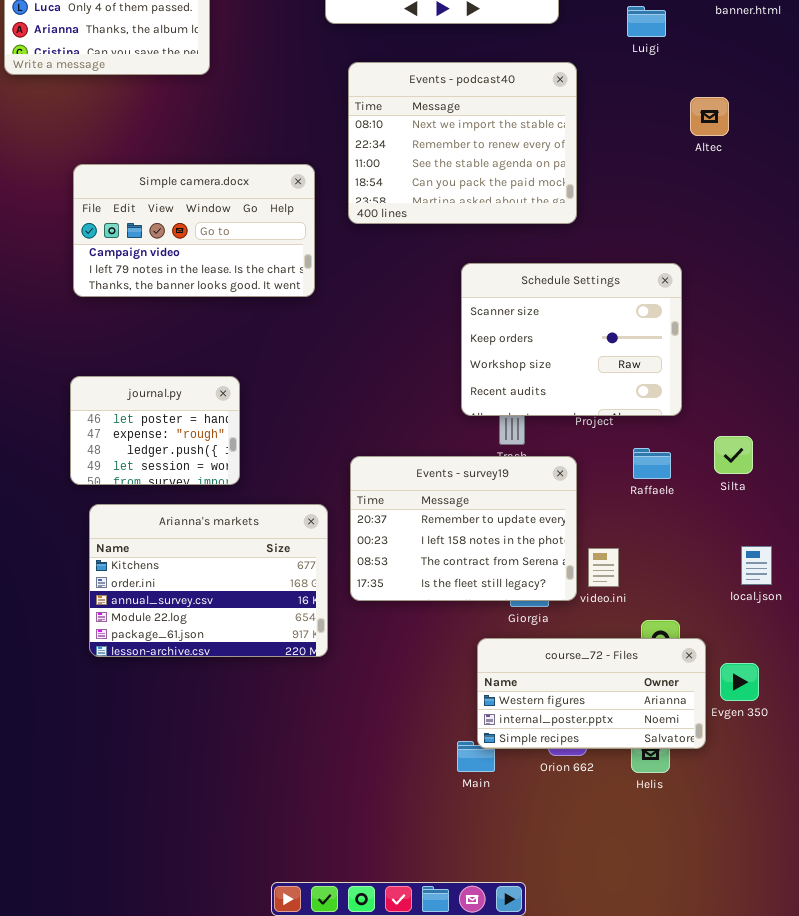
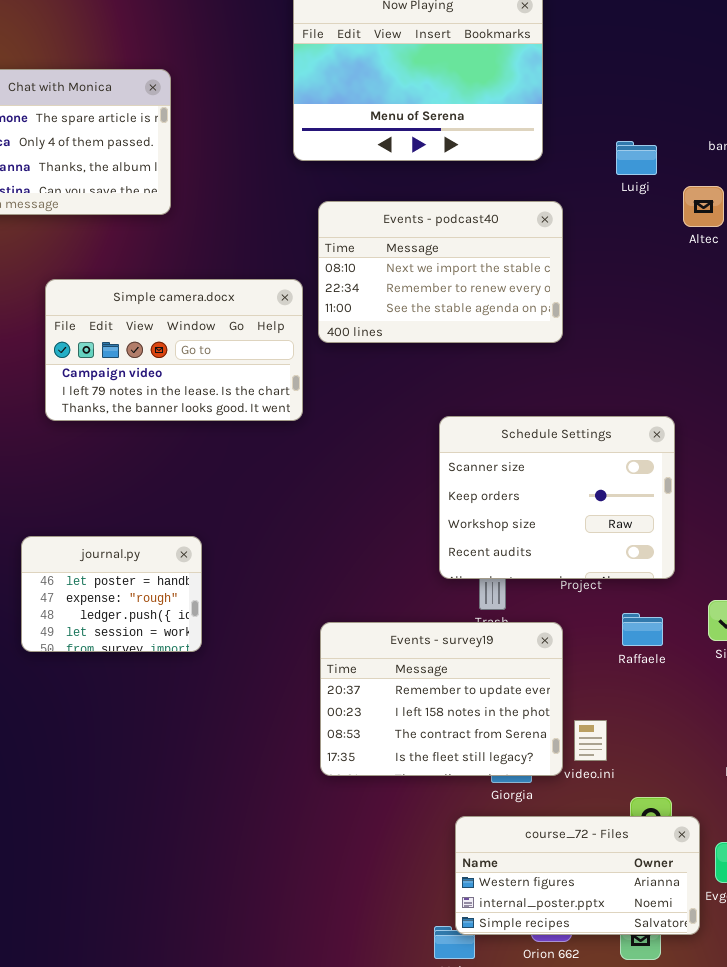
Events - podcast40: [348,62,577,224] -> [318,201,563,343], resized
Altec: [690,97,729,136] -> [683,186,724,227], moved
Simple camera.docx: [73,164,315,297] -> [45,279,303,421], moved
Arianna's markets: [89,504,328,657] -> none, closed

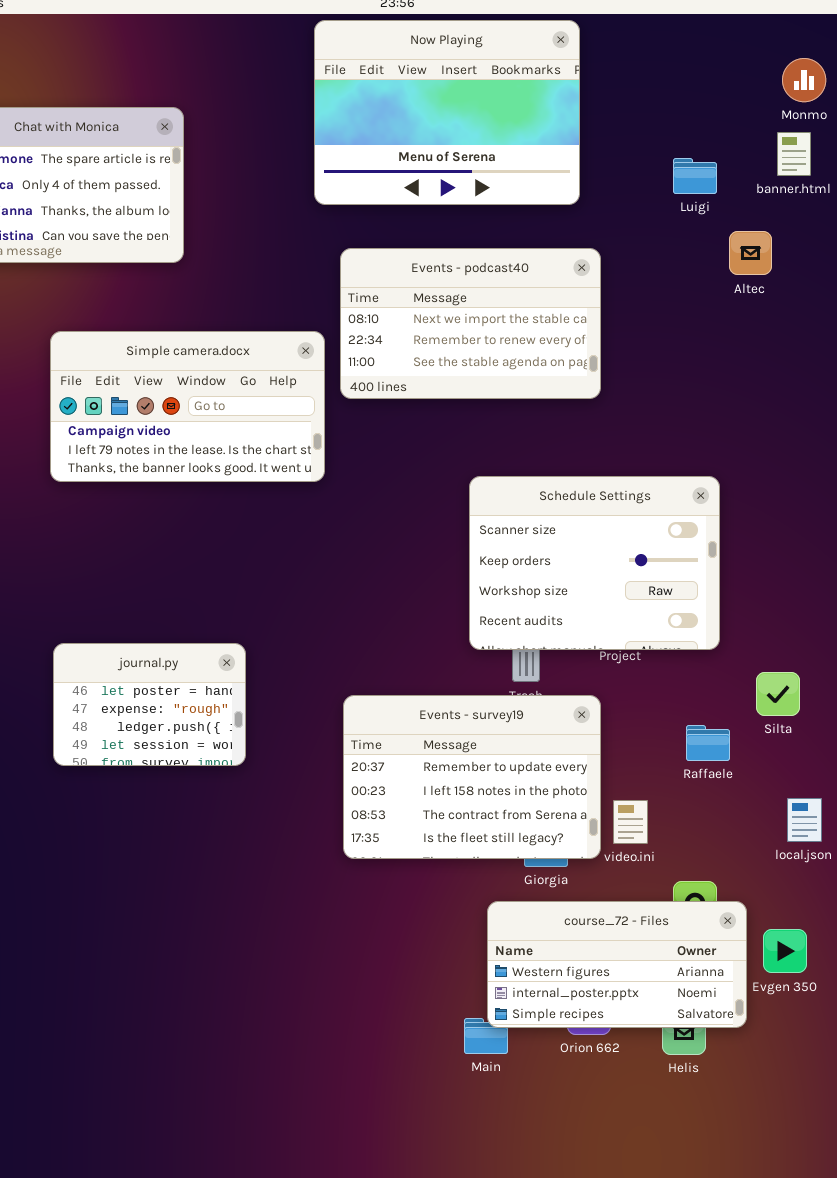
Luigi: [616,141,657,175] -> [673,158,717,194], moved
journal.py: [21,536,202,652] -> [53,643,246,766], moved
Raffaele: [622,613,663,646] -> [686,725,730,761], moved

